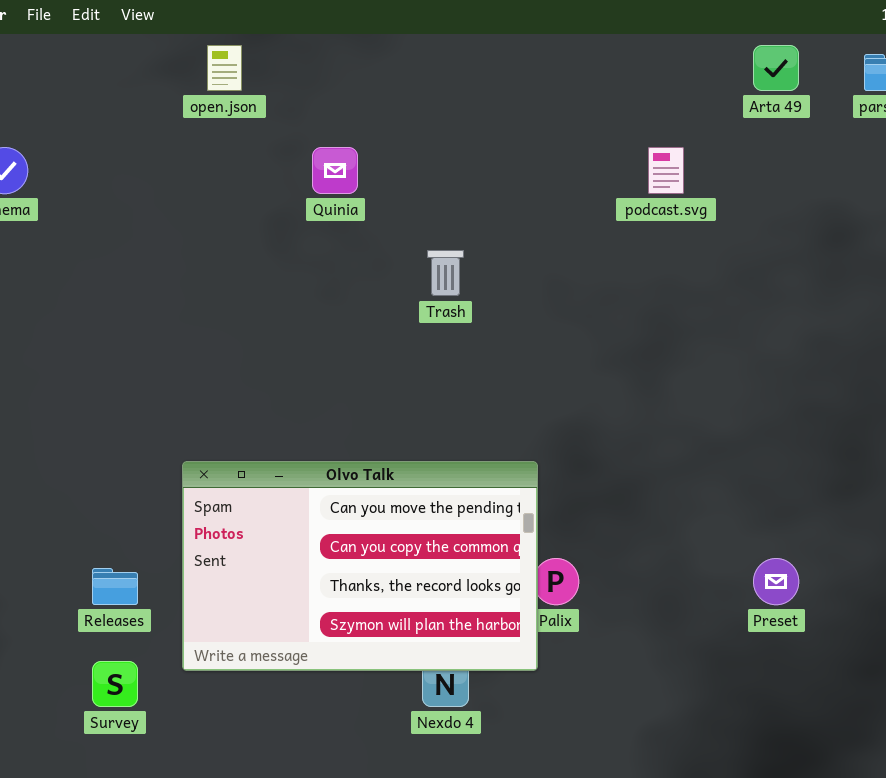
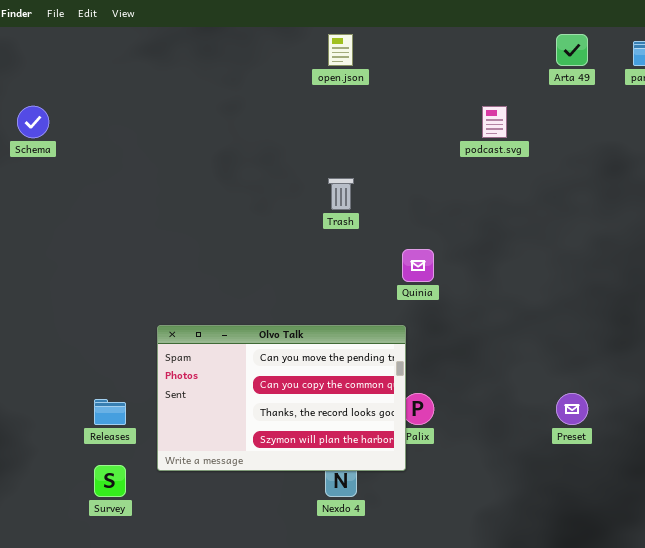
open.json: [207,45,242,91] -> [328,34,353,66], moved
Quinia: [312,147,358,194] -> [402,249,434,282], moved

